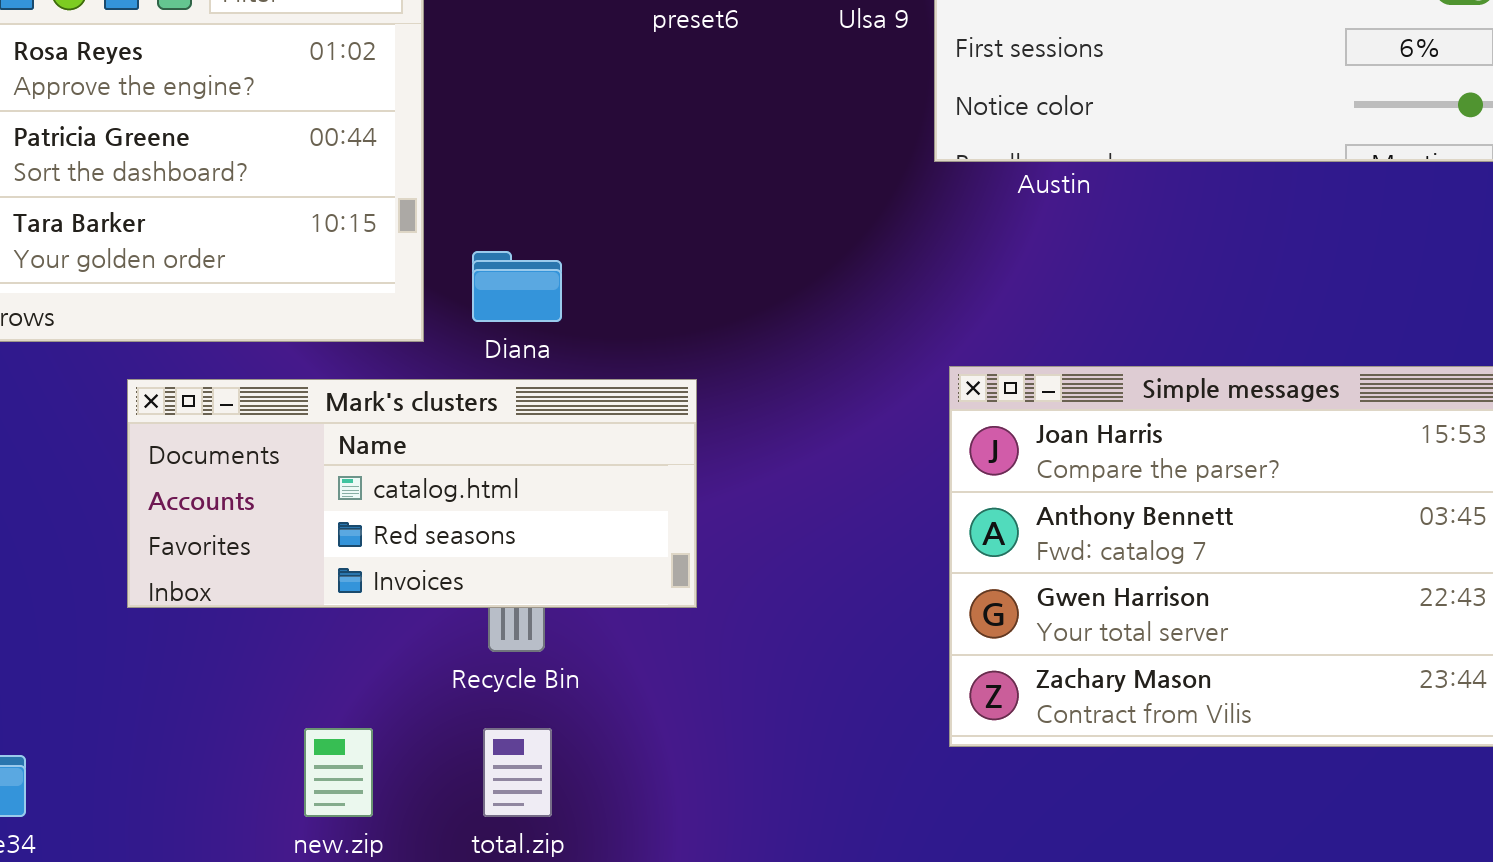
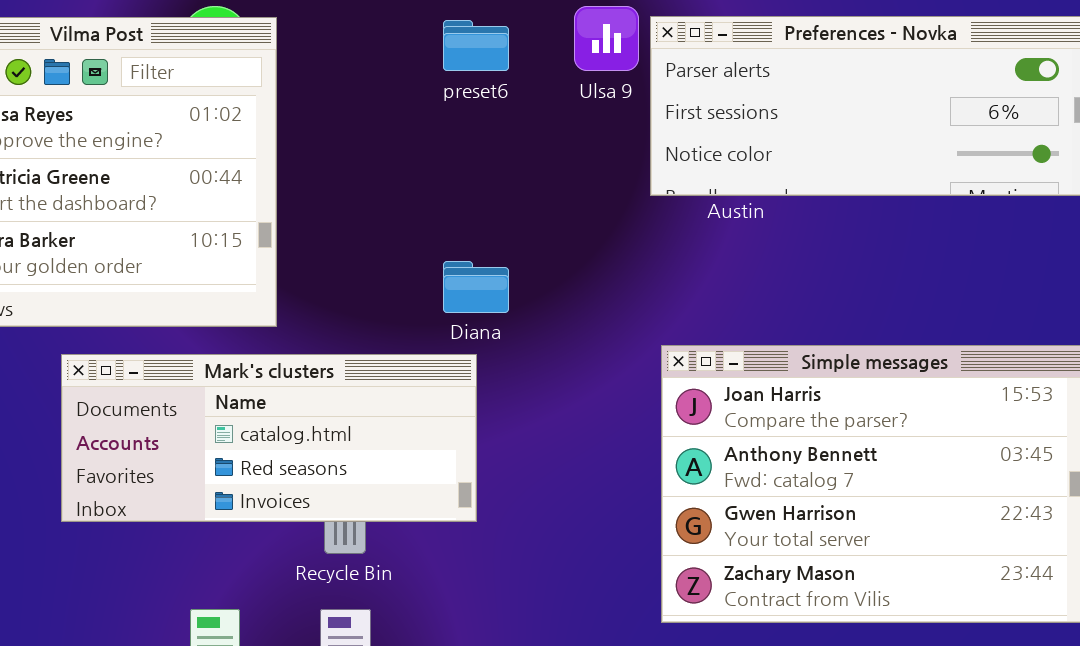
Diana: [472,251,562,322] -> [443,261,509,313], moved

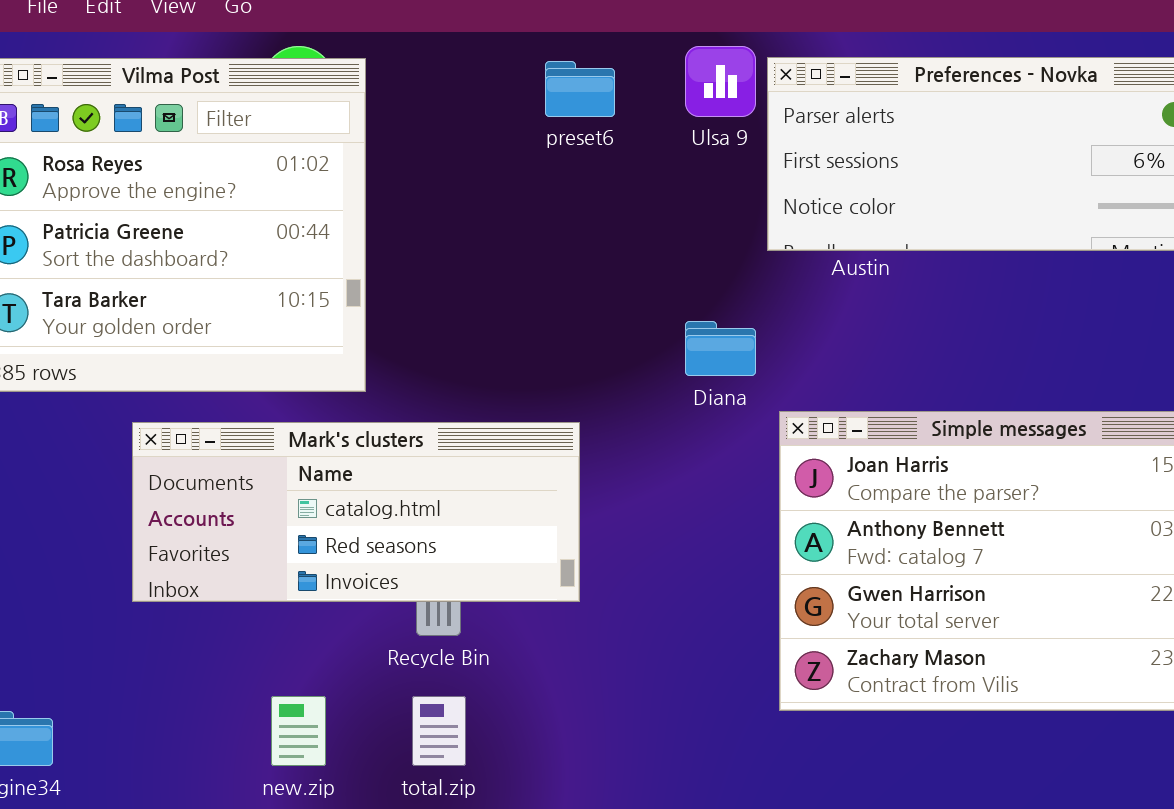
Diana: [443,261,509,313] -> [685,321,756,376], moved

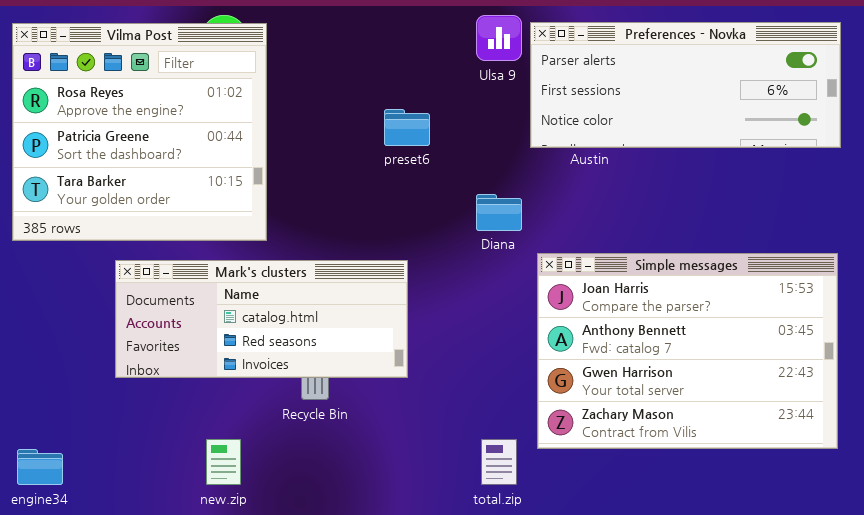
preset6: [545,61,615,117] -> [384,109,430,146], moved
total.zip: [412,696,466,766] -> [481,439,517,485], moved

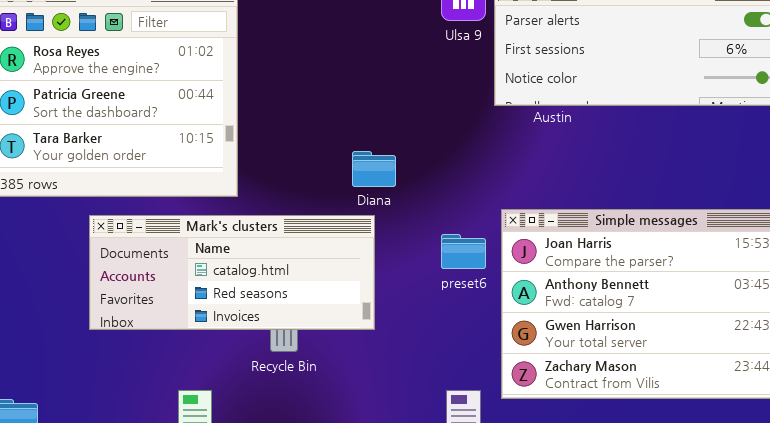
preset6: [384,109,430,146] -> [441,234,486,269], moved
Diana: [476,194,522,231] -> [352,151,396,187], moved

